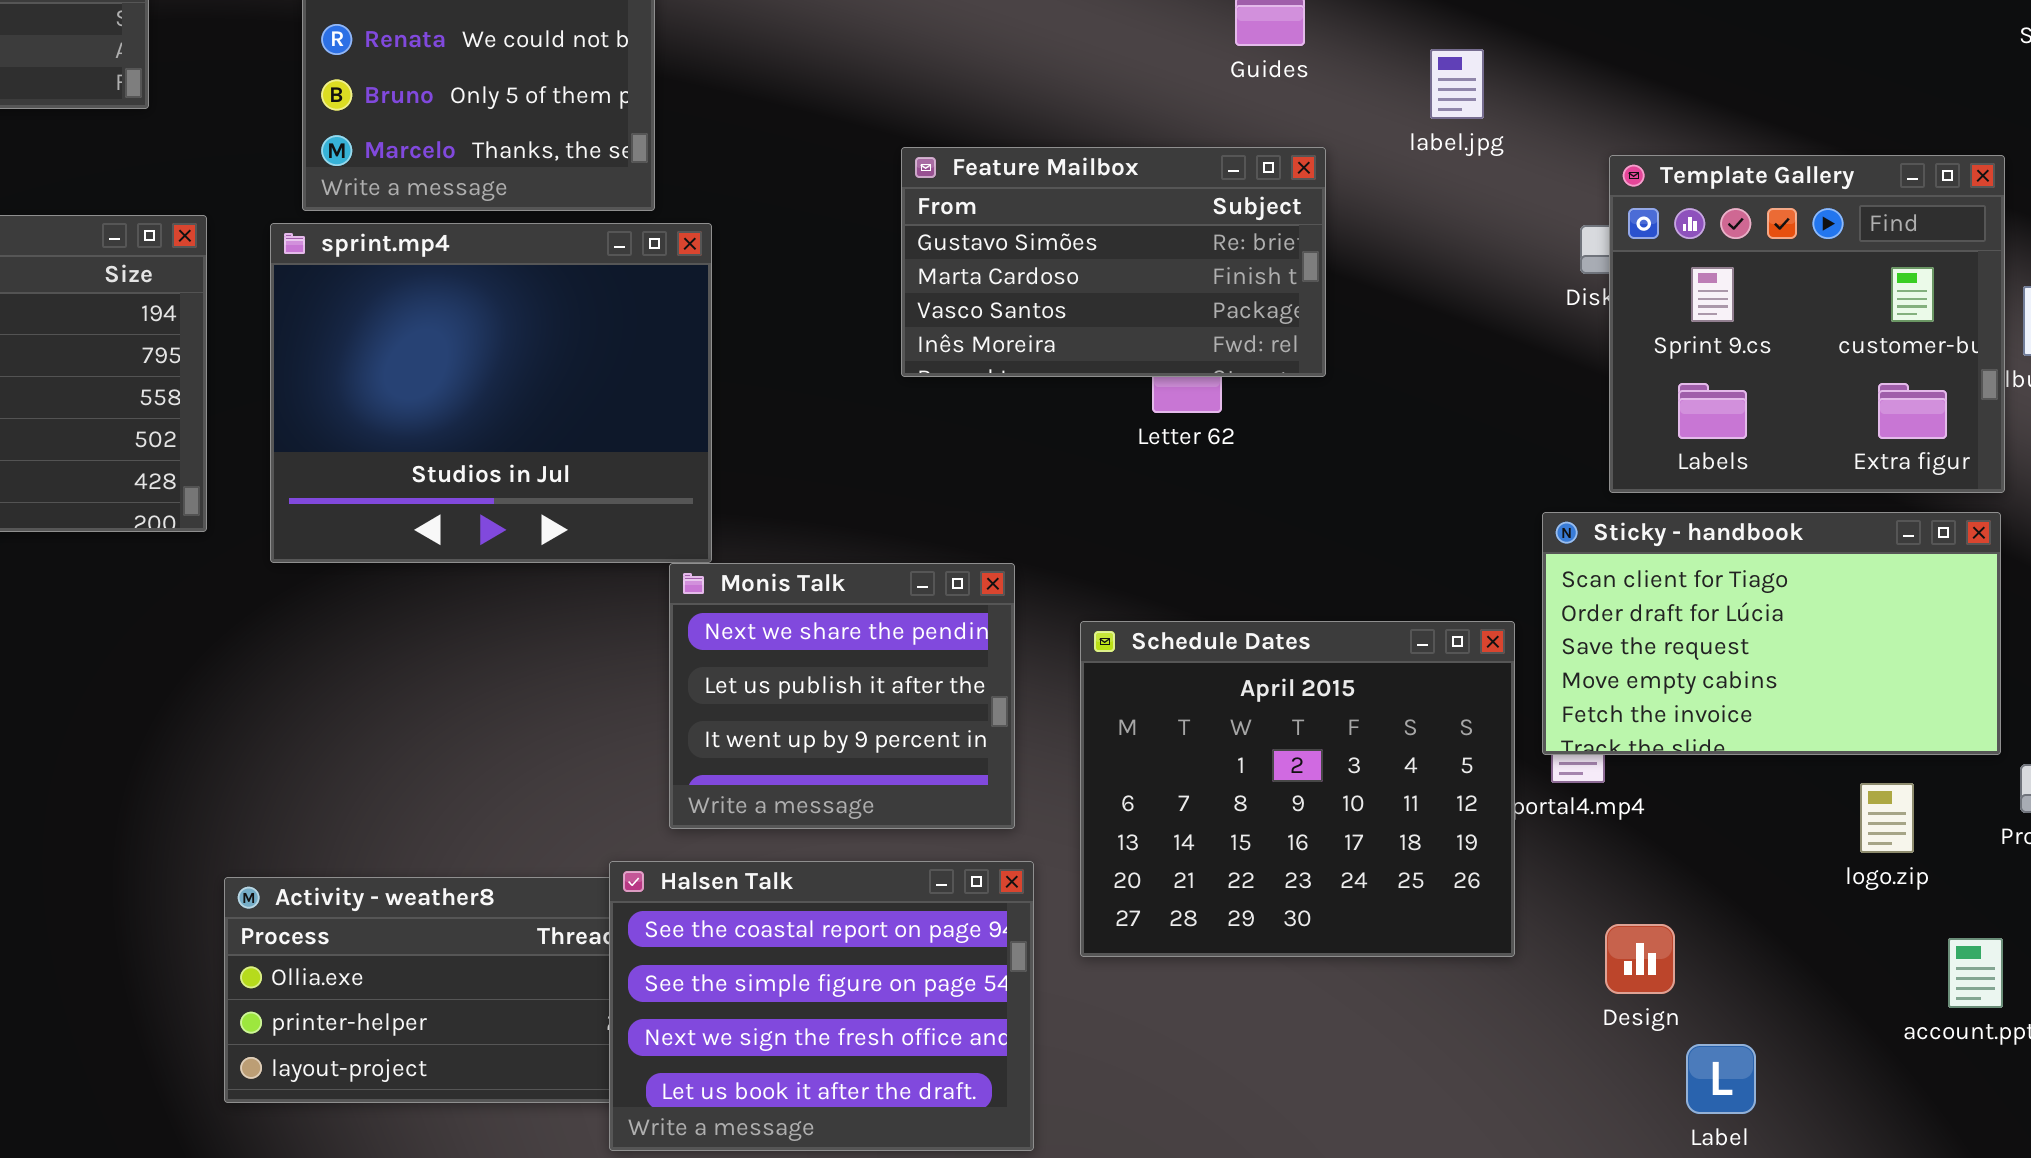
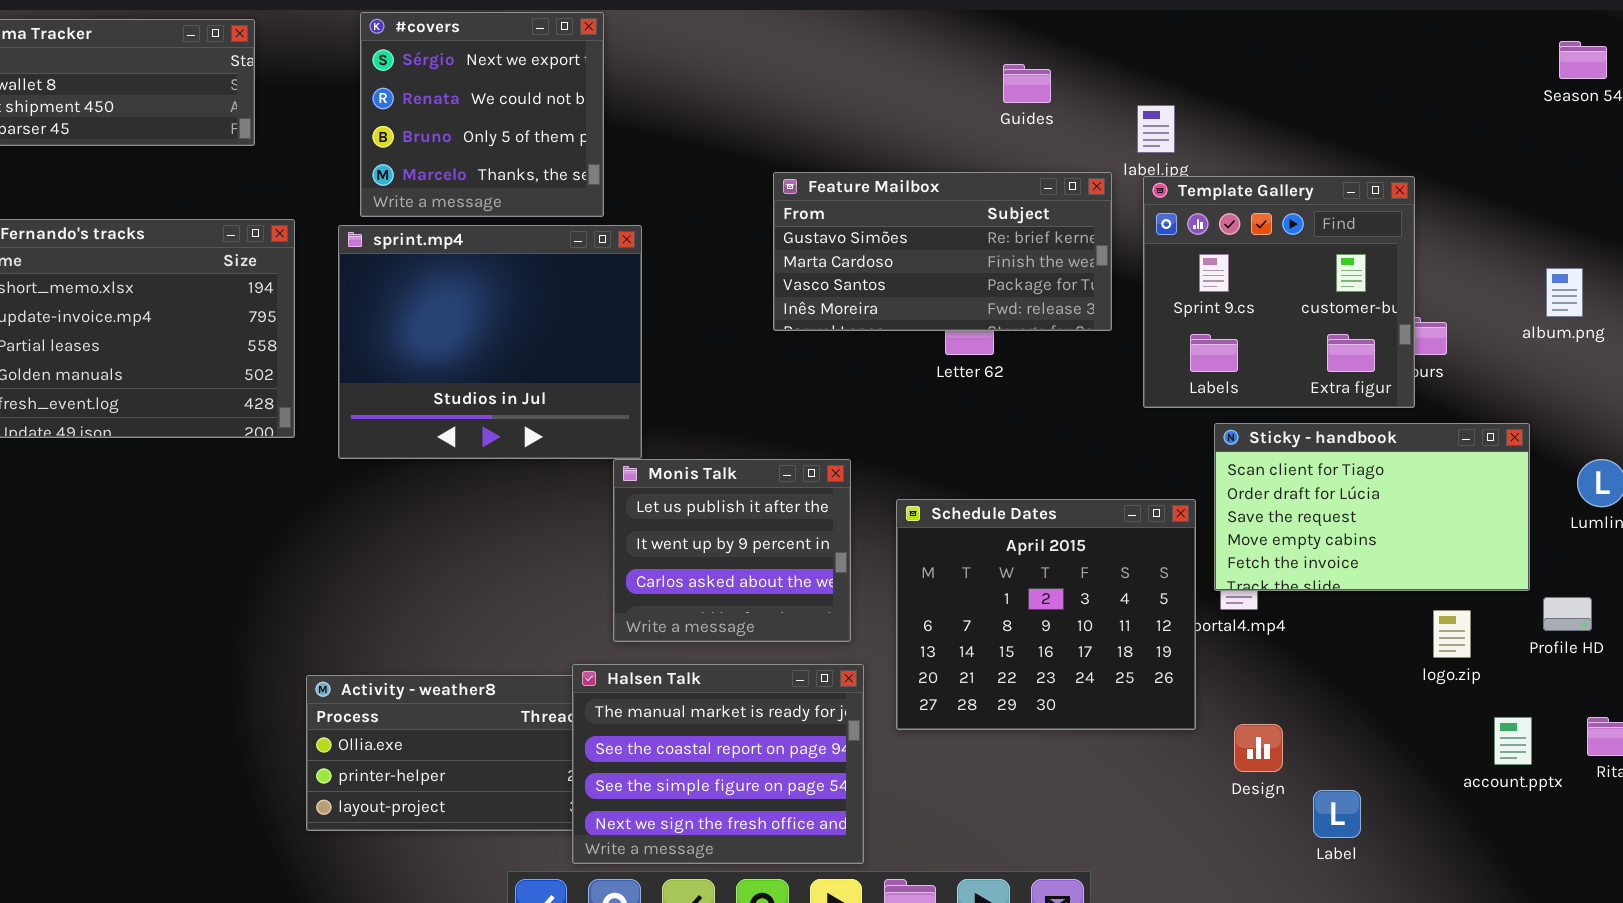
Feature Mailbox: [901,147,1326,377] -> [773,172,1112,331], resized
Template Gallery: [1609,155,2005,493] -> [1143,176,1415,408], moved
Monis Talk: [669,563,1015,829] -> [613,459,851,642], scrolled down 1 row
Halsen Talk: [609,861,1034,1151] -> [572,664,864,864], scrolled up 1 row
Design: [1605,924,1675,994] -> [1234,724,1283,772], moved

